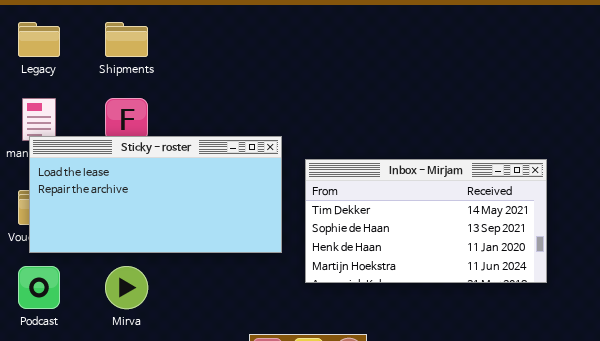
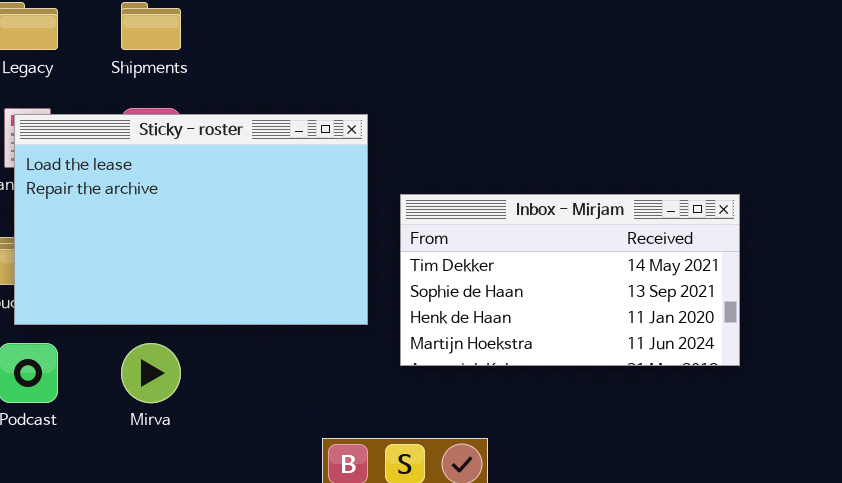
Sticky - roster: [29,136,282,253] -> [14,114,368,325], resized

